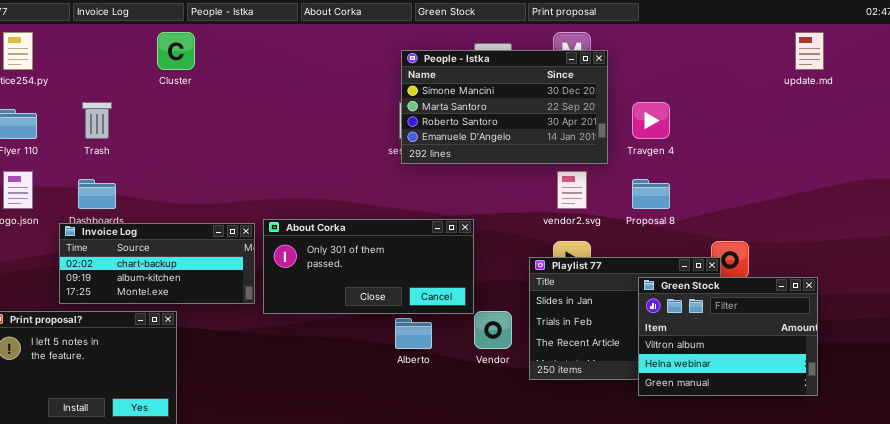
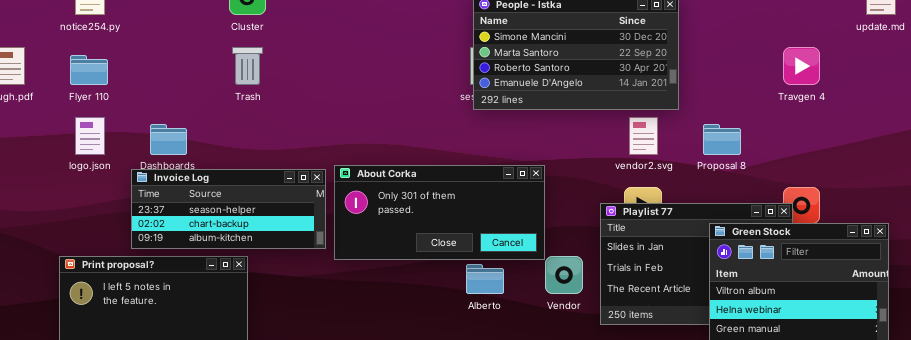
Trash: [82,102,112,139] -> [232,47,263,85], moved
Travgen 4: [632,102,670,139] -> [783,47,820,85], moved
Invoice Log: [59,223,255,304] -> [131,169,326,249], scrolled up 1 row

